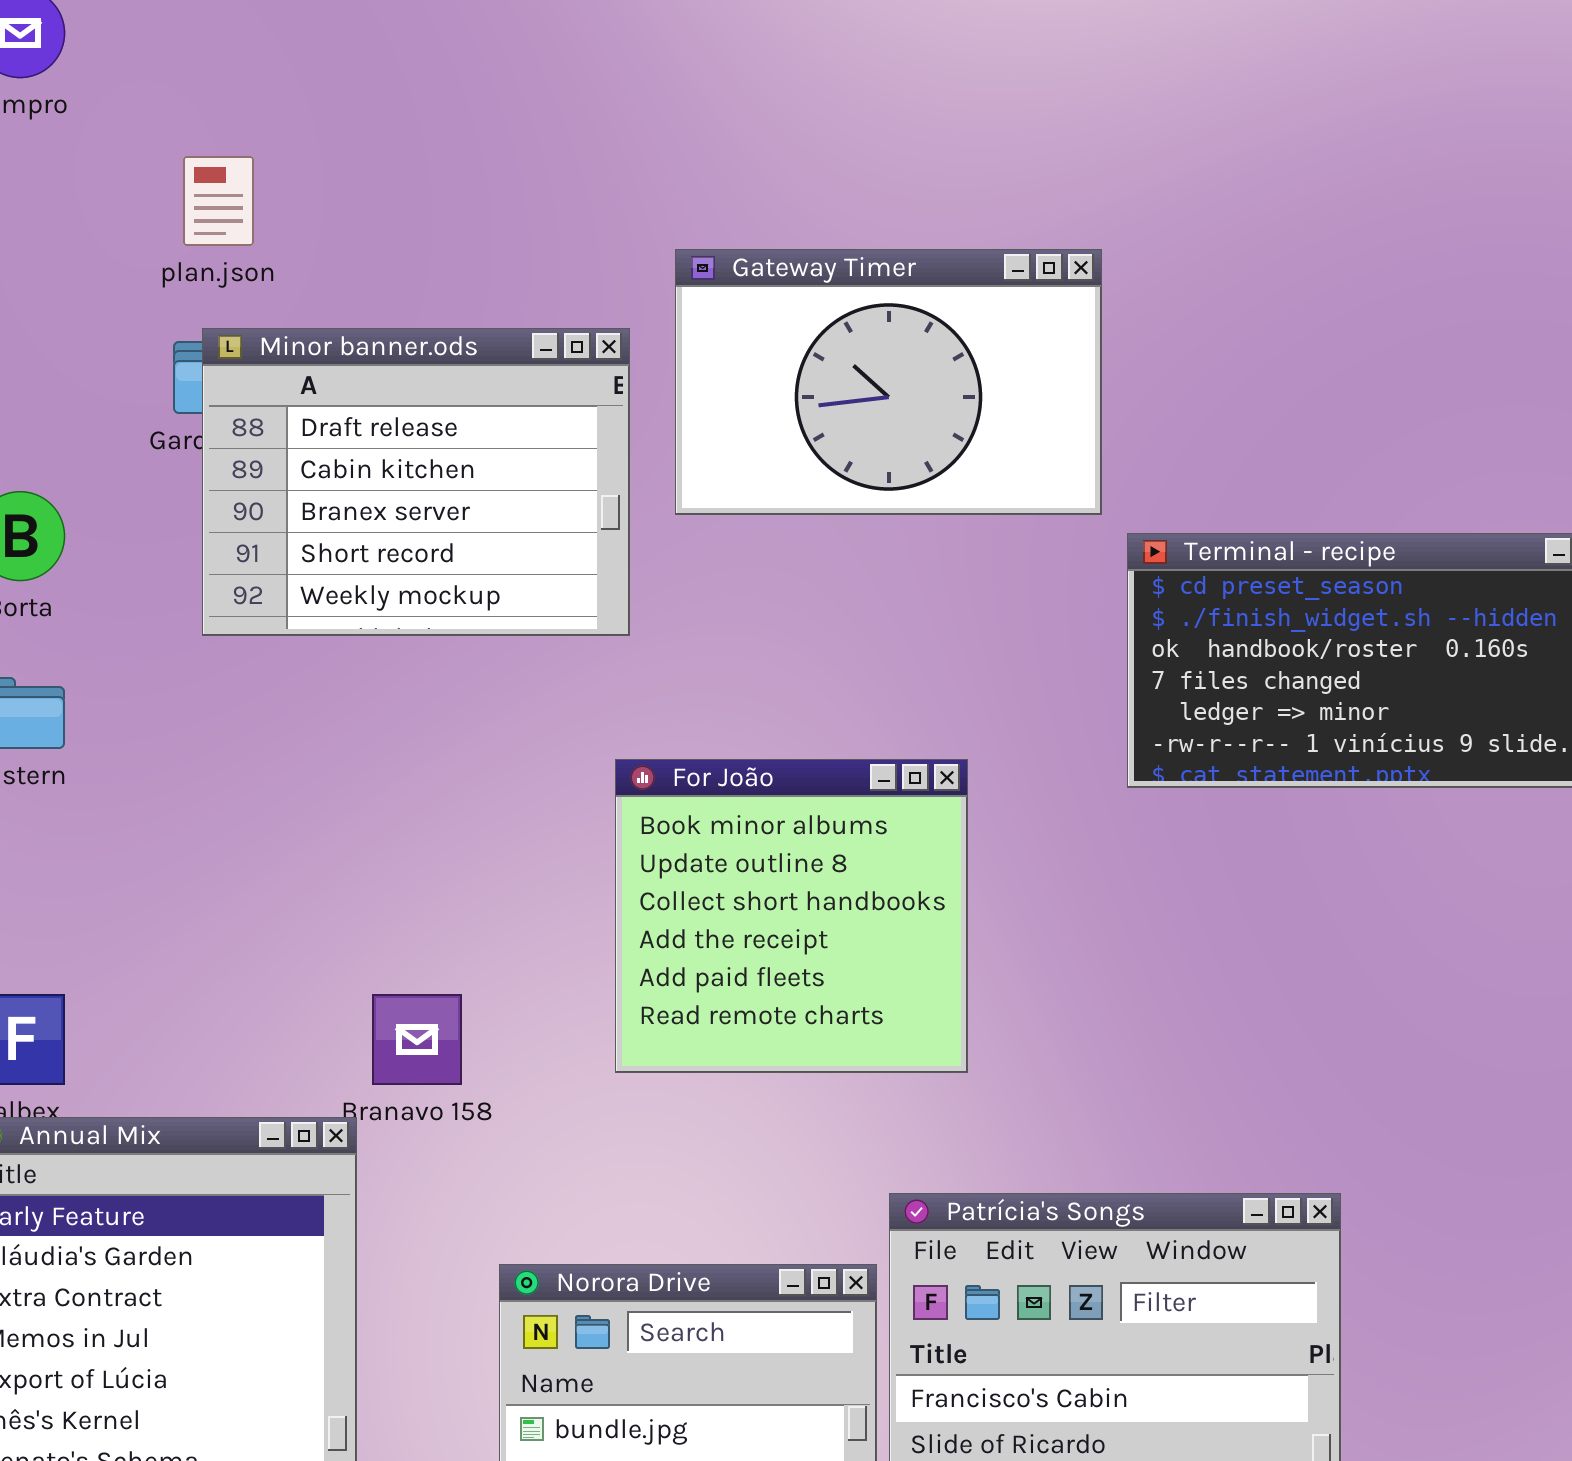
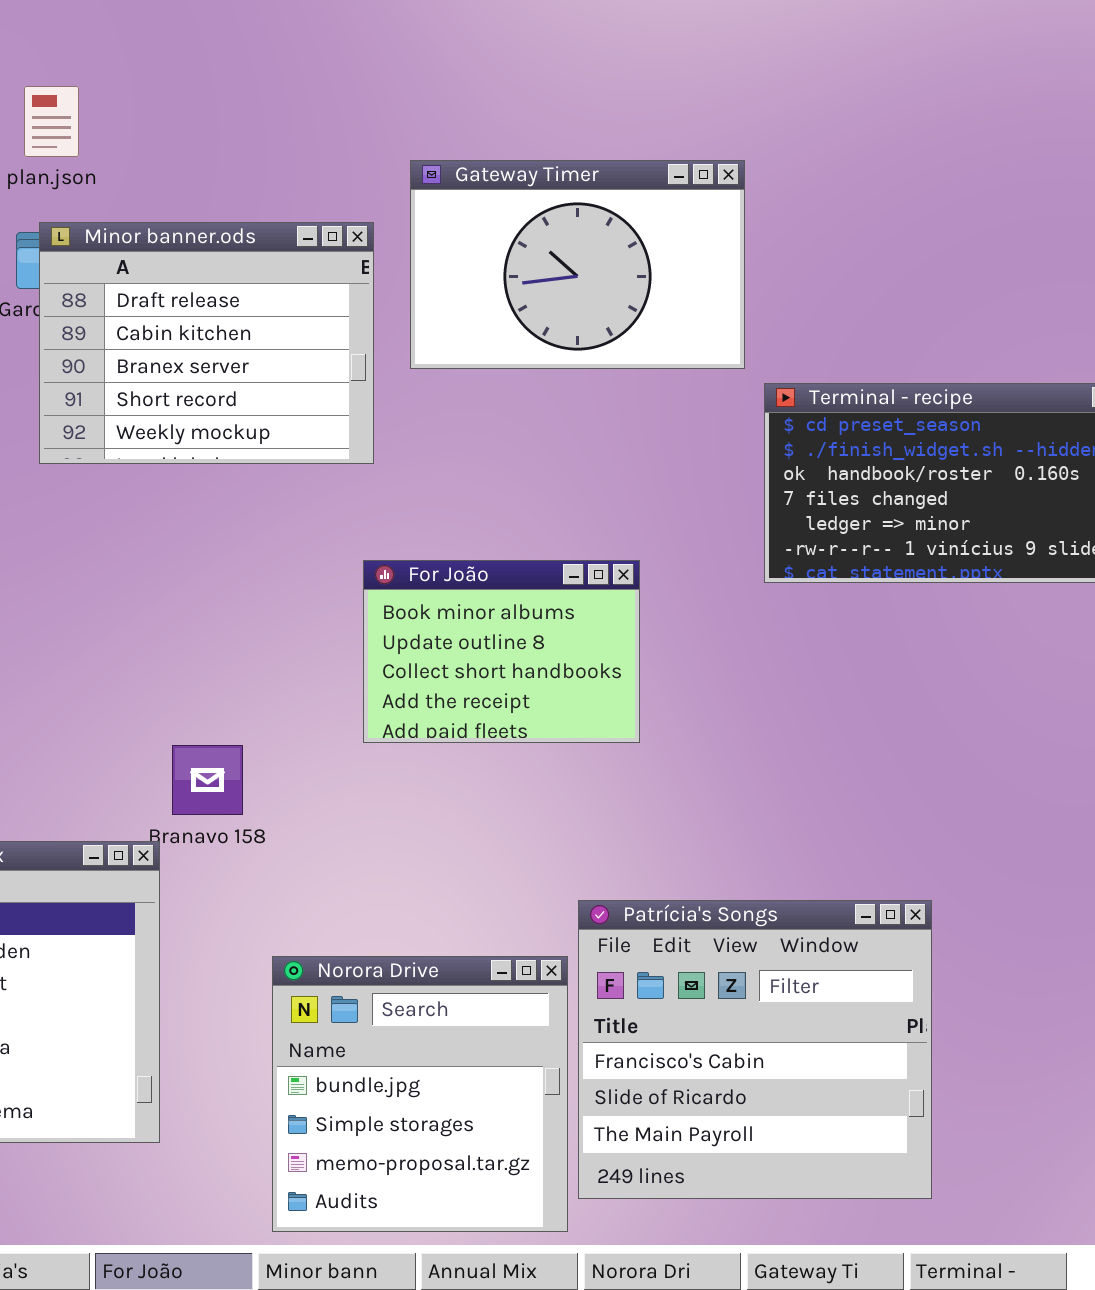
For João: [615,759,968,1073] -> [363,560,640,743], resized

